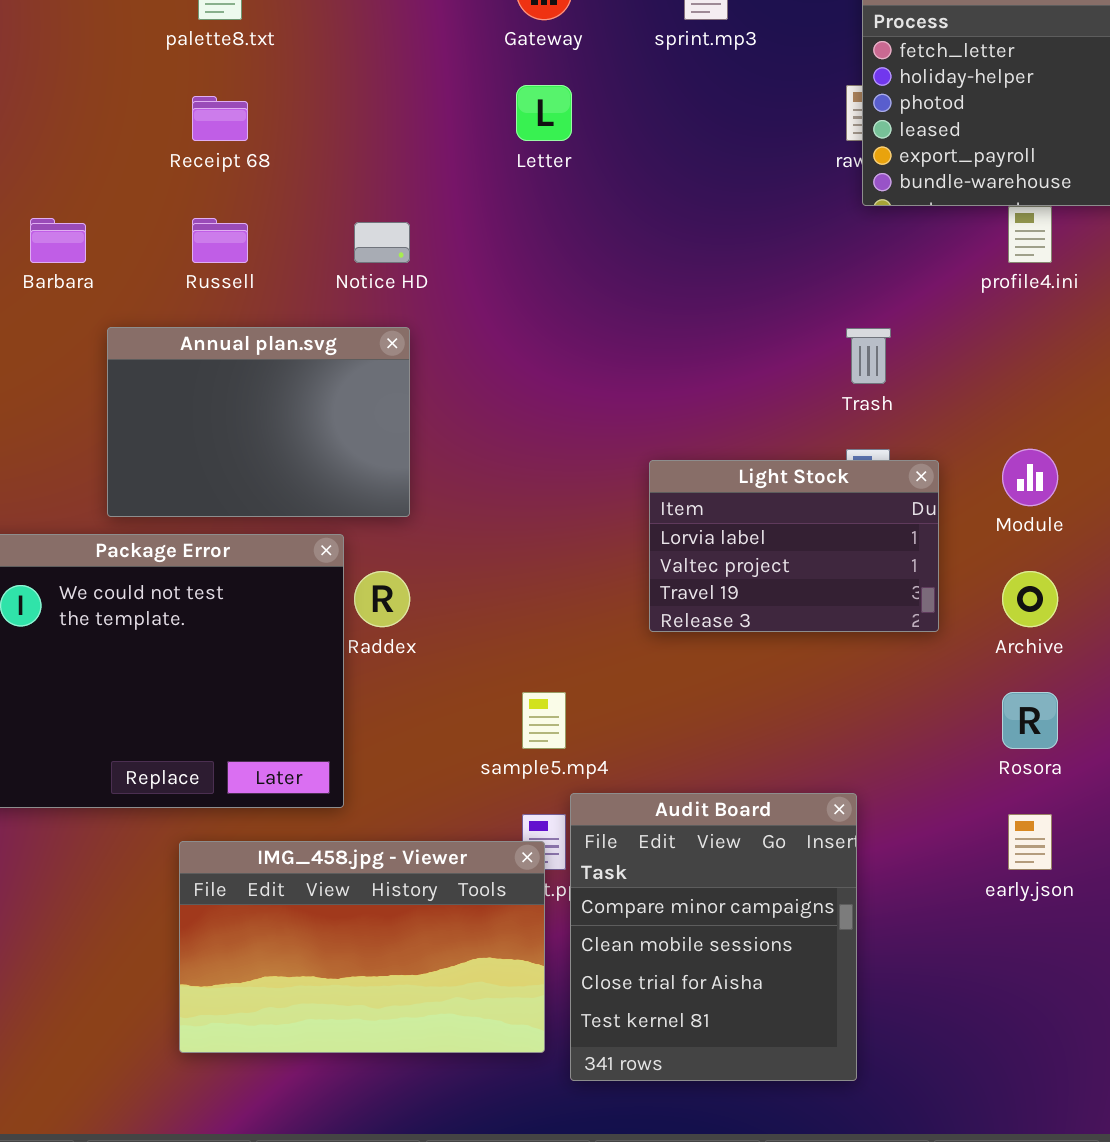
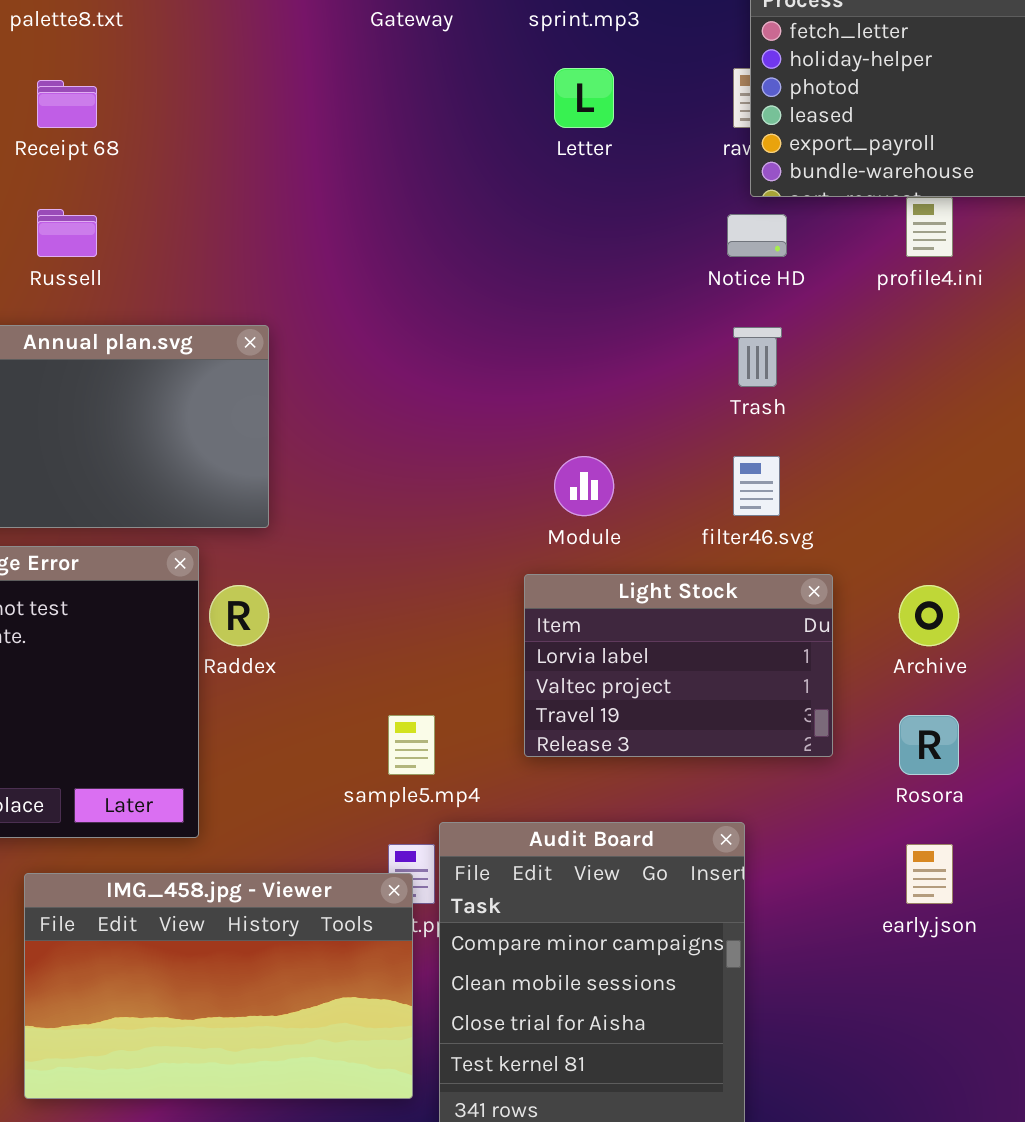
Letter: [516,85,572,141] -> [554,68,614,128], moved
Notice HD: [354,222,410,263] -> [727,214,787,257], moved
Module: [1002,449,1058,506] -> [554,456,614,516], moved
Light Stock: [649,460,939,632] -> [524,574,833,757], moved

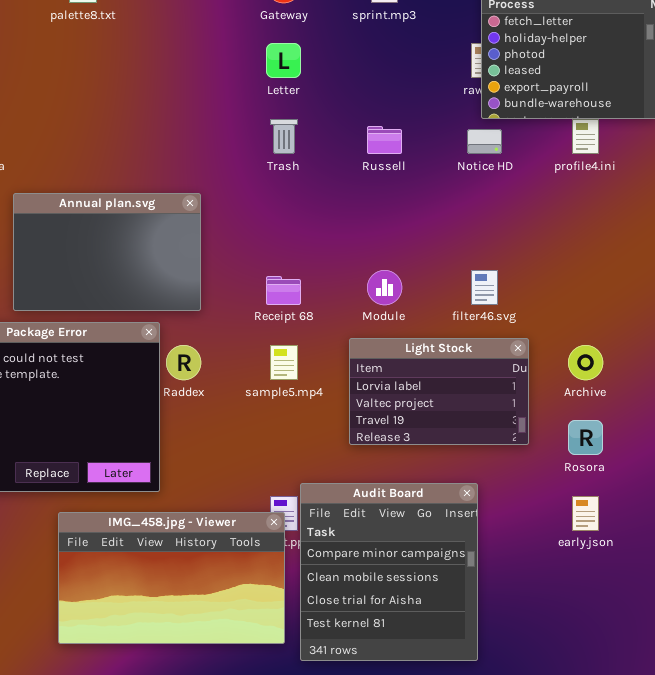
Letter: [554,68,614,128] -> [266,43,301,78], moved
Receipt 68: [37,80,97,128] -> [266,276,301,305], moved
Russell: [37,209,97,257] -> [367,126,402,154], moved
Trash: [733,327,782,387] -> [270,119,298,154], moved
sample5.mp4: [388,715,435,775] -> [270,345,298,380], moved

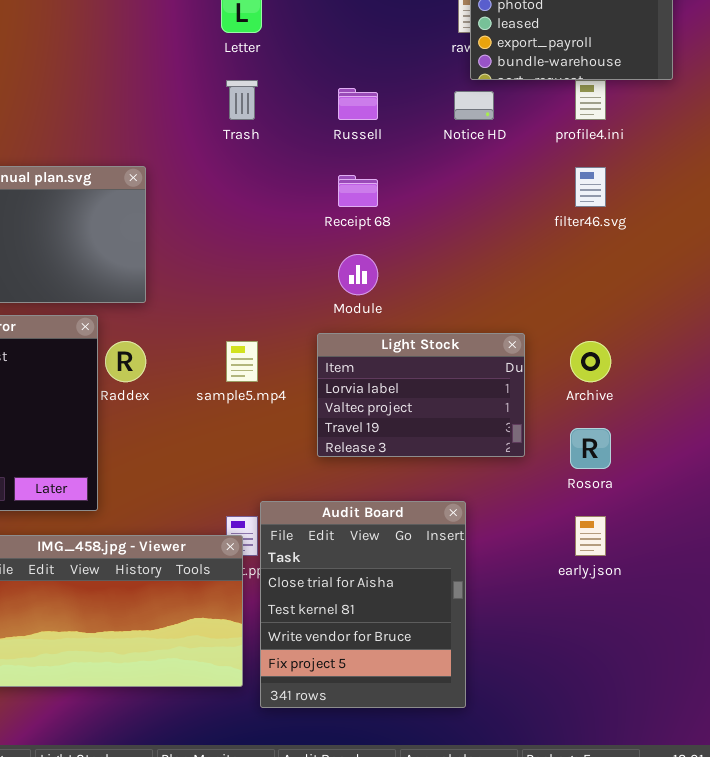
filter46.svg: [471,270,498,305] -> [575,167,606,207], moved
Receipt 68: [266,276,301,305] -> [338,175,378,207], moved
Audit Board: [300,483,478,661] -> [260,501,466,708], scrolled down 2 rows

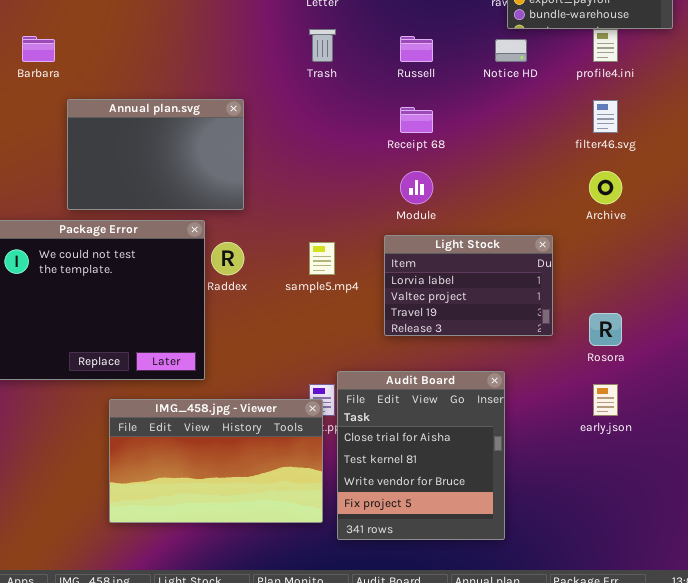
Archive: [570,341,611,382] -> [589,171,622,204], moved

